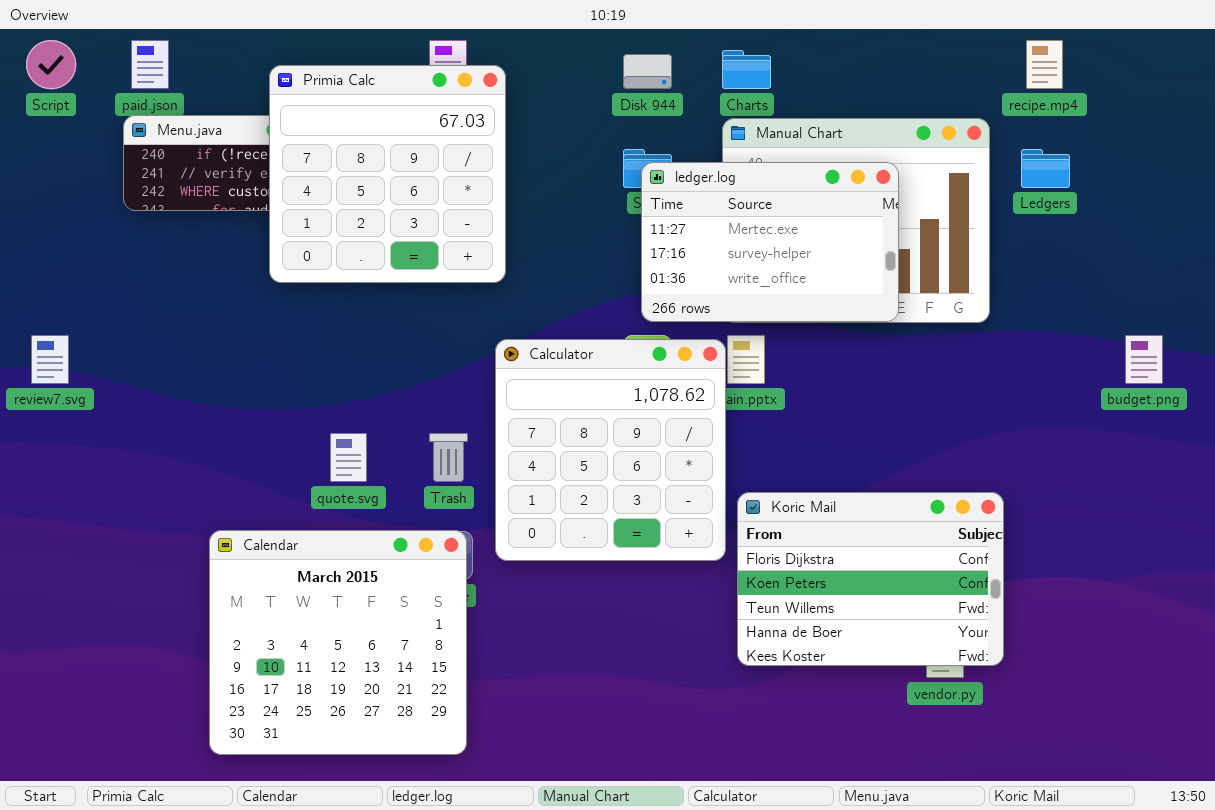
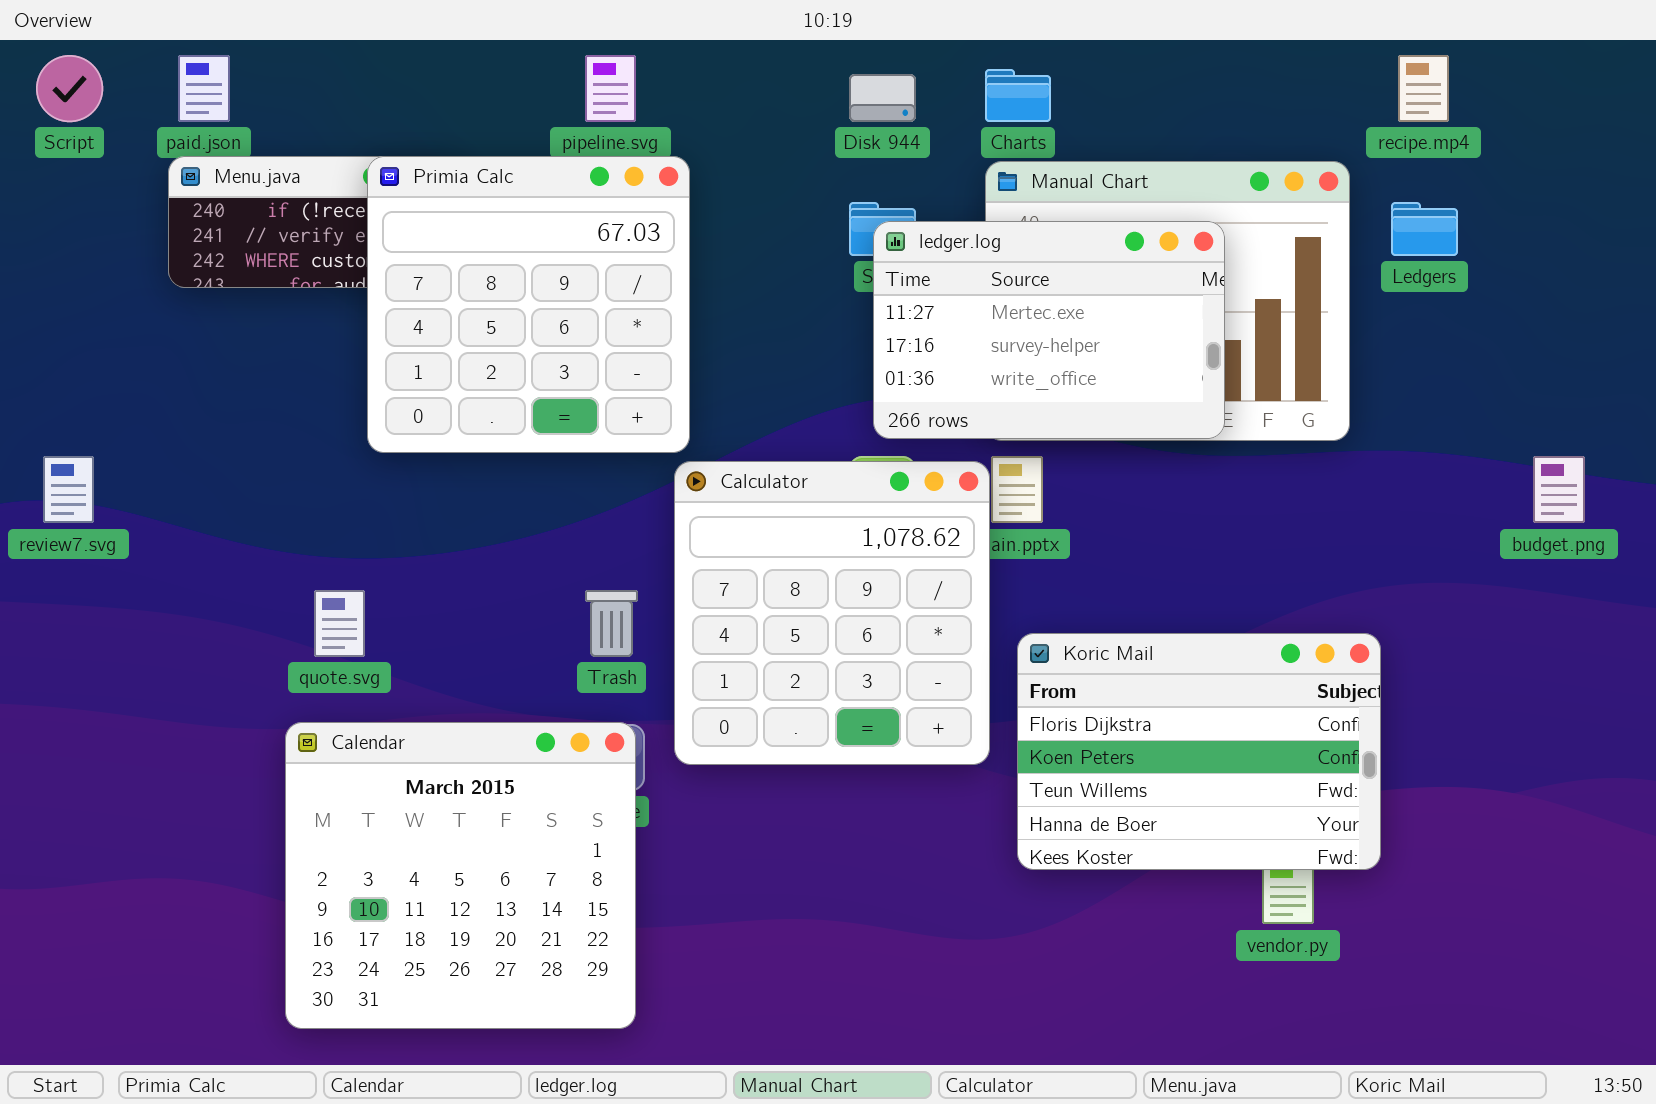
Primia Calc: [269,65,506,283] -> [367,156,690,453], moved
quote.svg: [330,433,367,482] -> [314,590,365,657], moved
Koric Mail: [737,492,1004,666] -> [1017,633,1381,870], moved

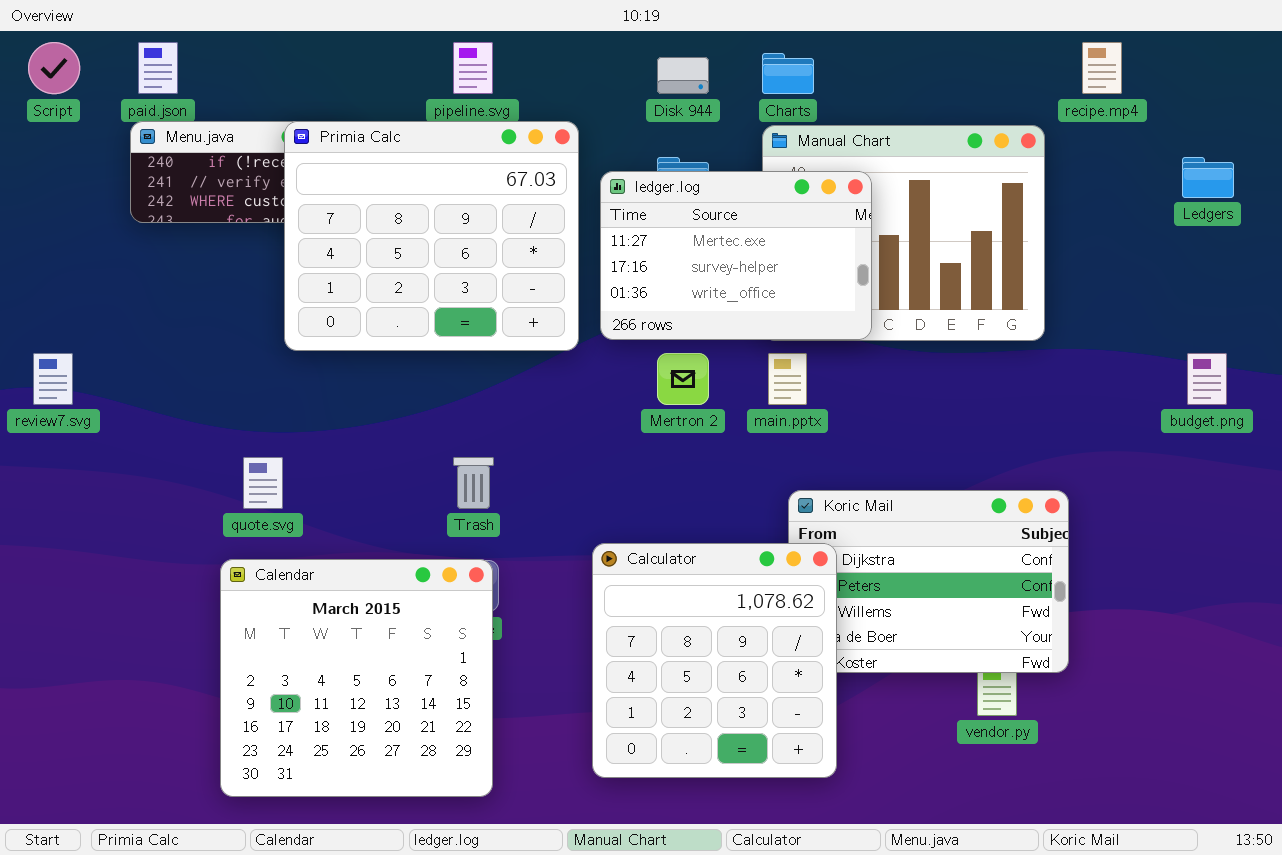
Primia Calc: [367,156,690,453] -> [284,121,579,351], resized
Ledgers: [1391,202,1458,256] -> [1182,157,1234,198], moved
ledger.log: [873,221,1225,439] -> [600,171,872,340], moved
Calculator: [674,461,990,765] -> [592,543,837,778], moved

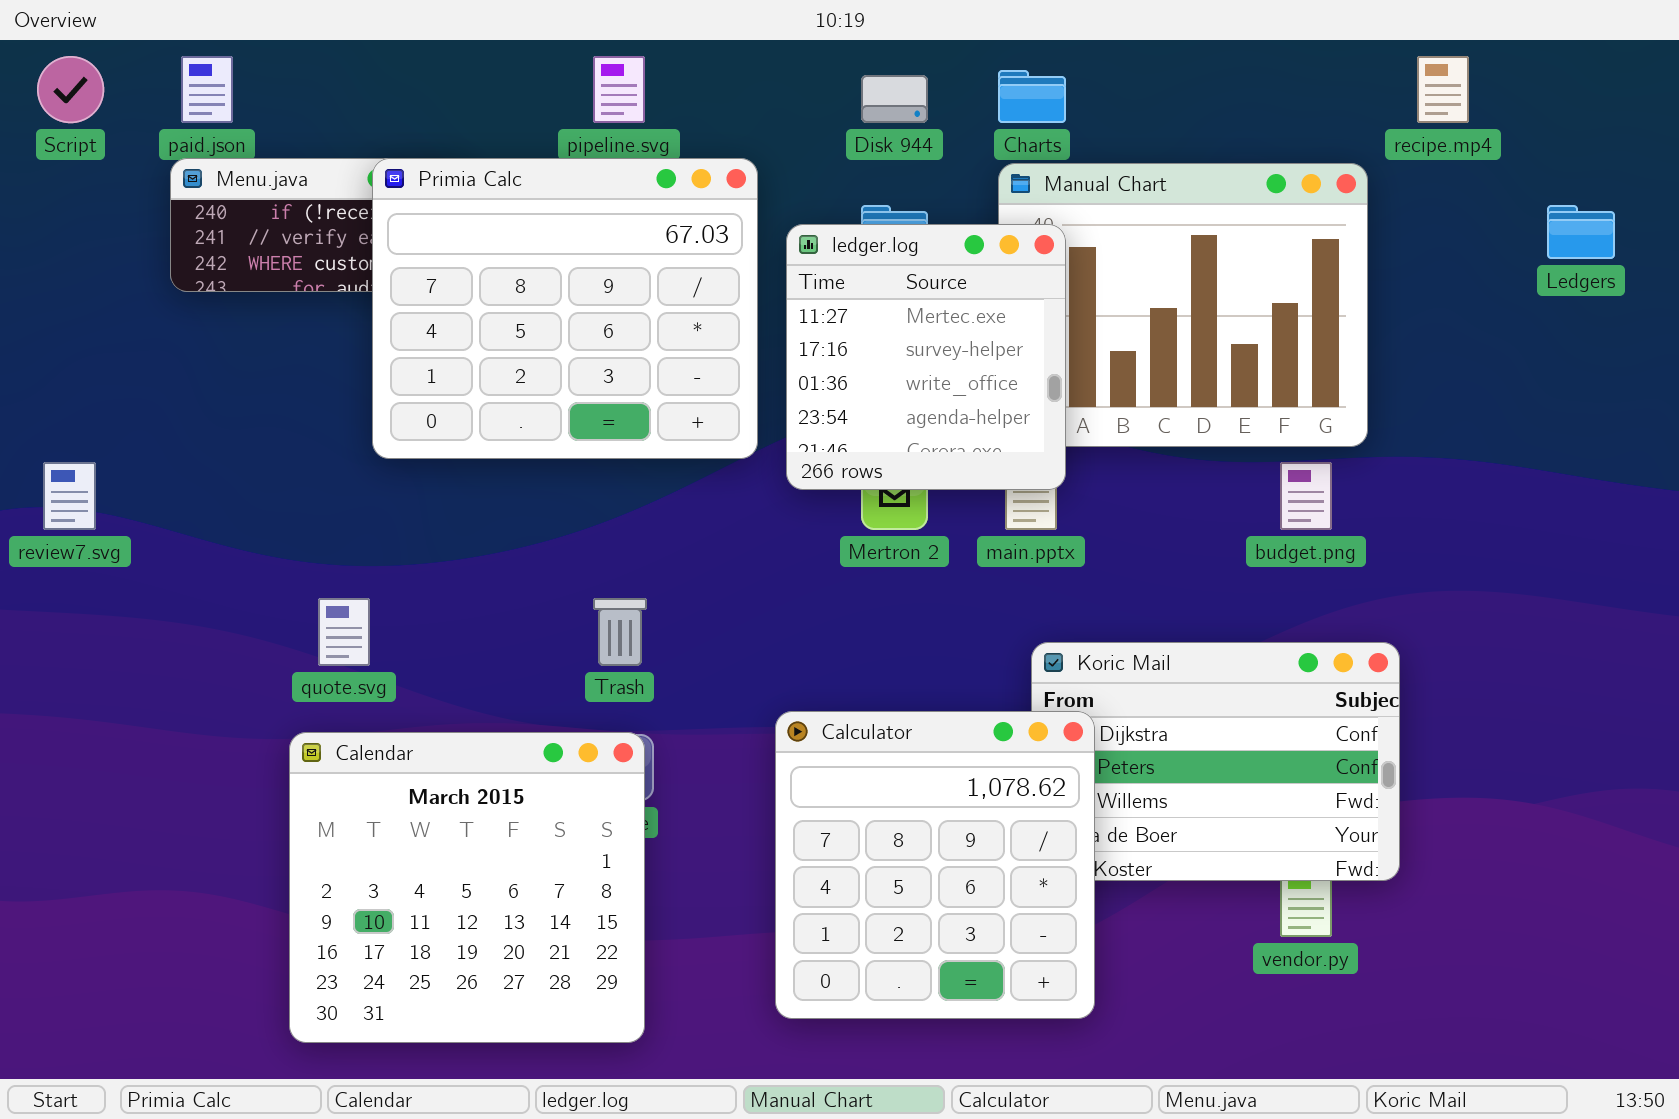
ledger.log: [600,171,872,340] -> [786,224,1066,490], resized
budget.png: [1187,353,1227,405] -> [1280,462,1332,530], moved

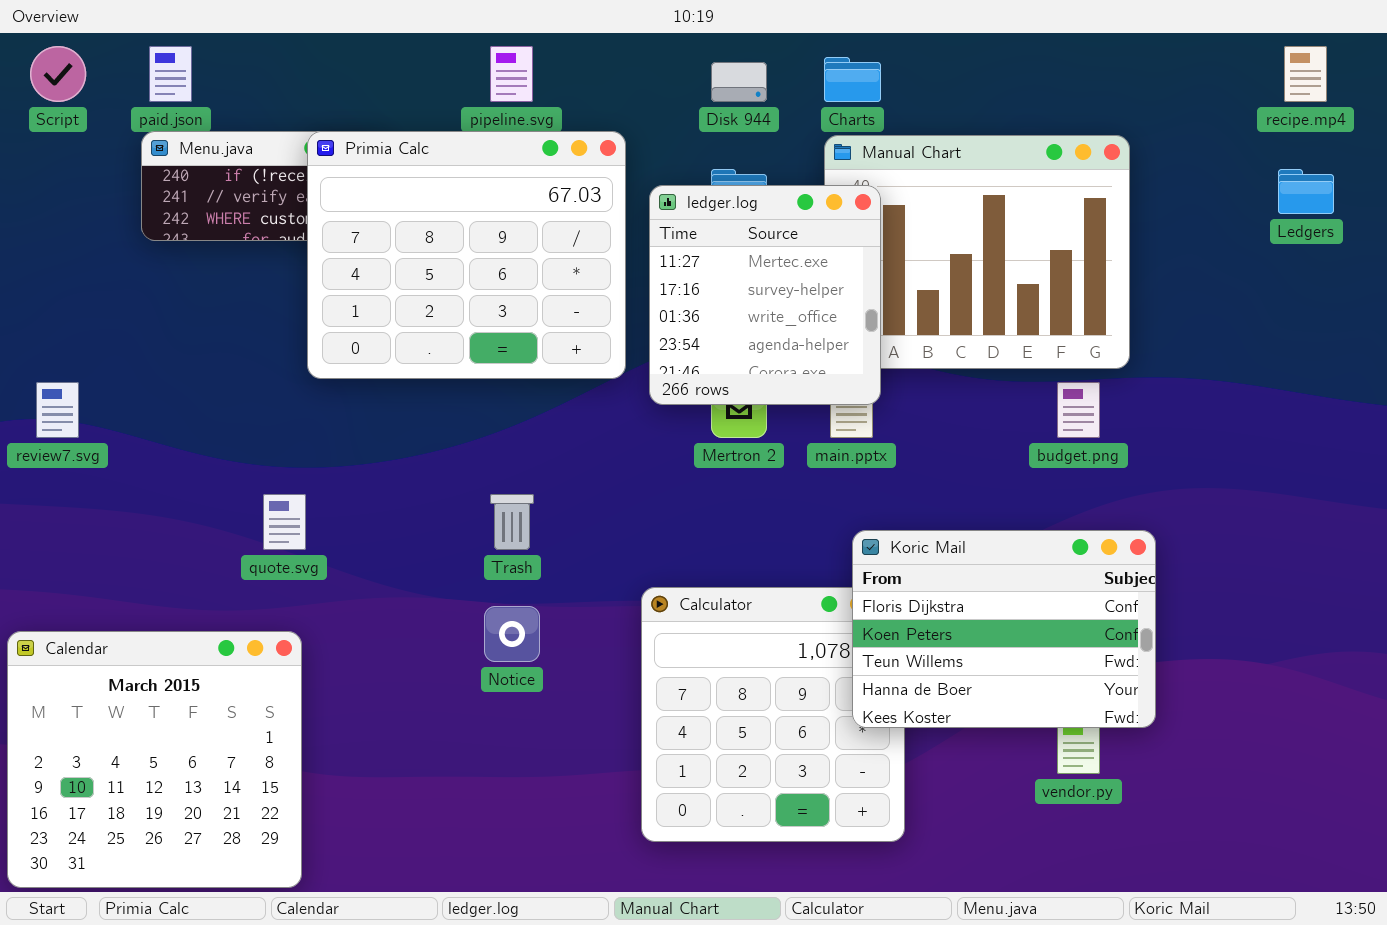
recipe.mp4: [1417,56,1469,123] -> [1284,46,1327,102], moved
Koric Mail: [1031,642,1400,881] -> [852,530,1156,728], raised
Calendar: [289,732,645,1043] -> [7,631,302,888], moved

